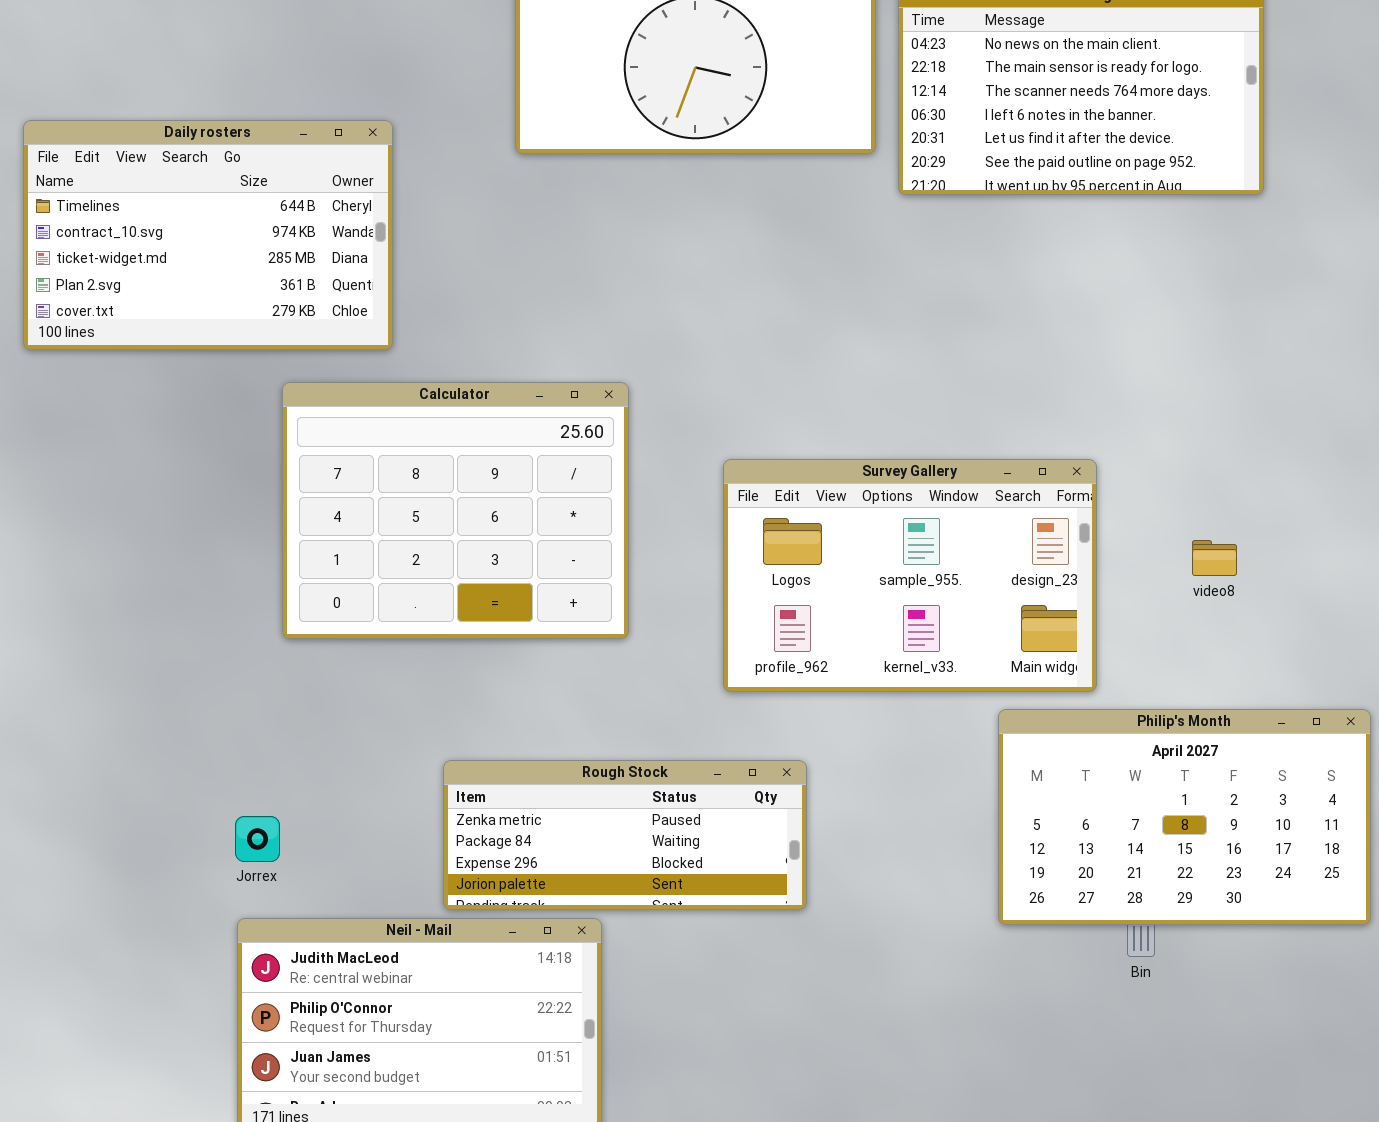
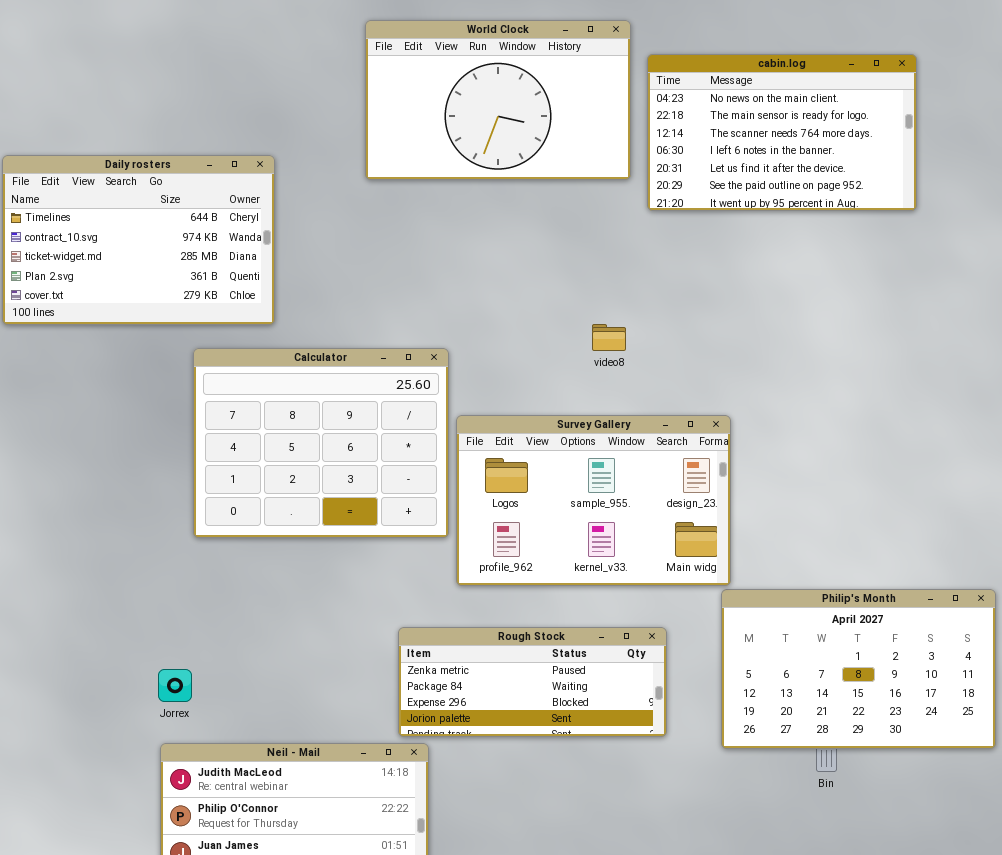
Survey Gallery: [723,459,1097,692] -> [456,415,731,586], moved
video8: [1192,540,1237,576] -> [592,324,626,351], moved
Rough Stock: [443,760,807,910] -> [398,627,667,737], moved

